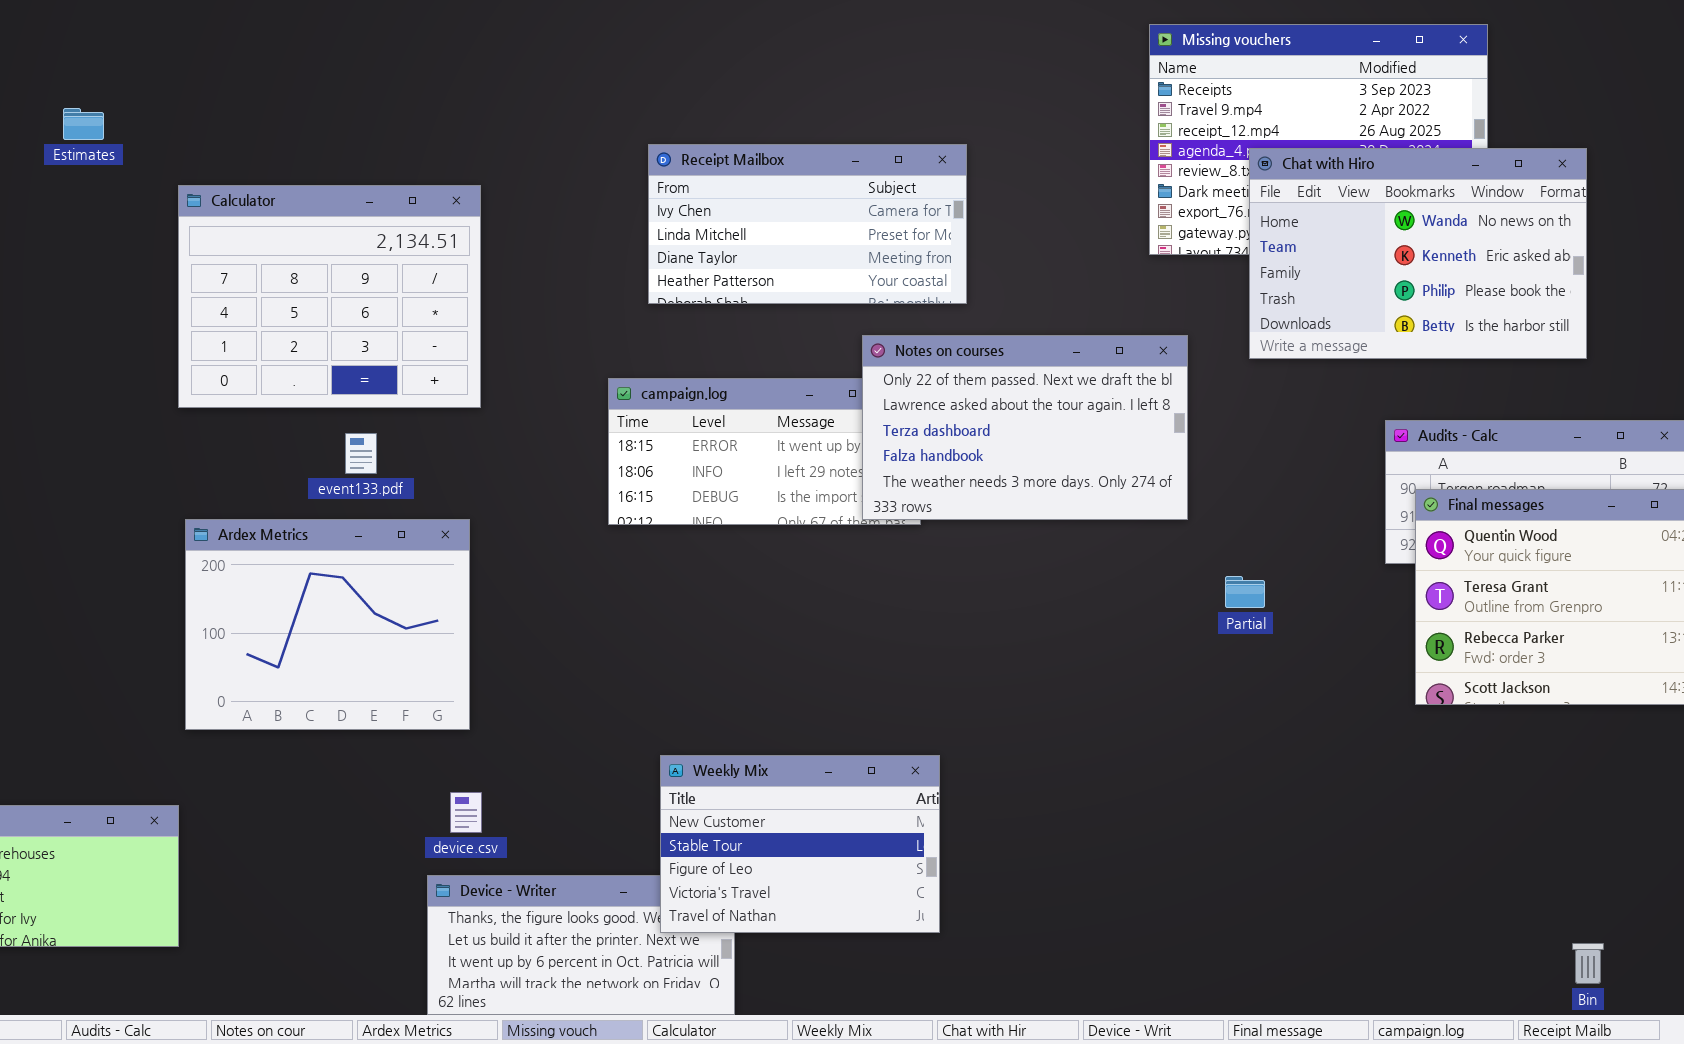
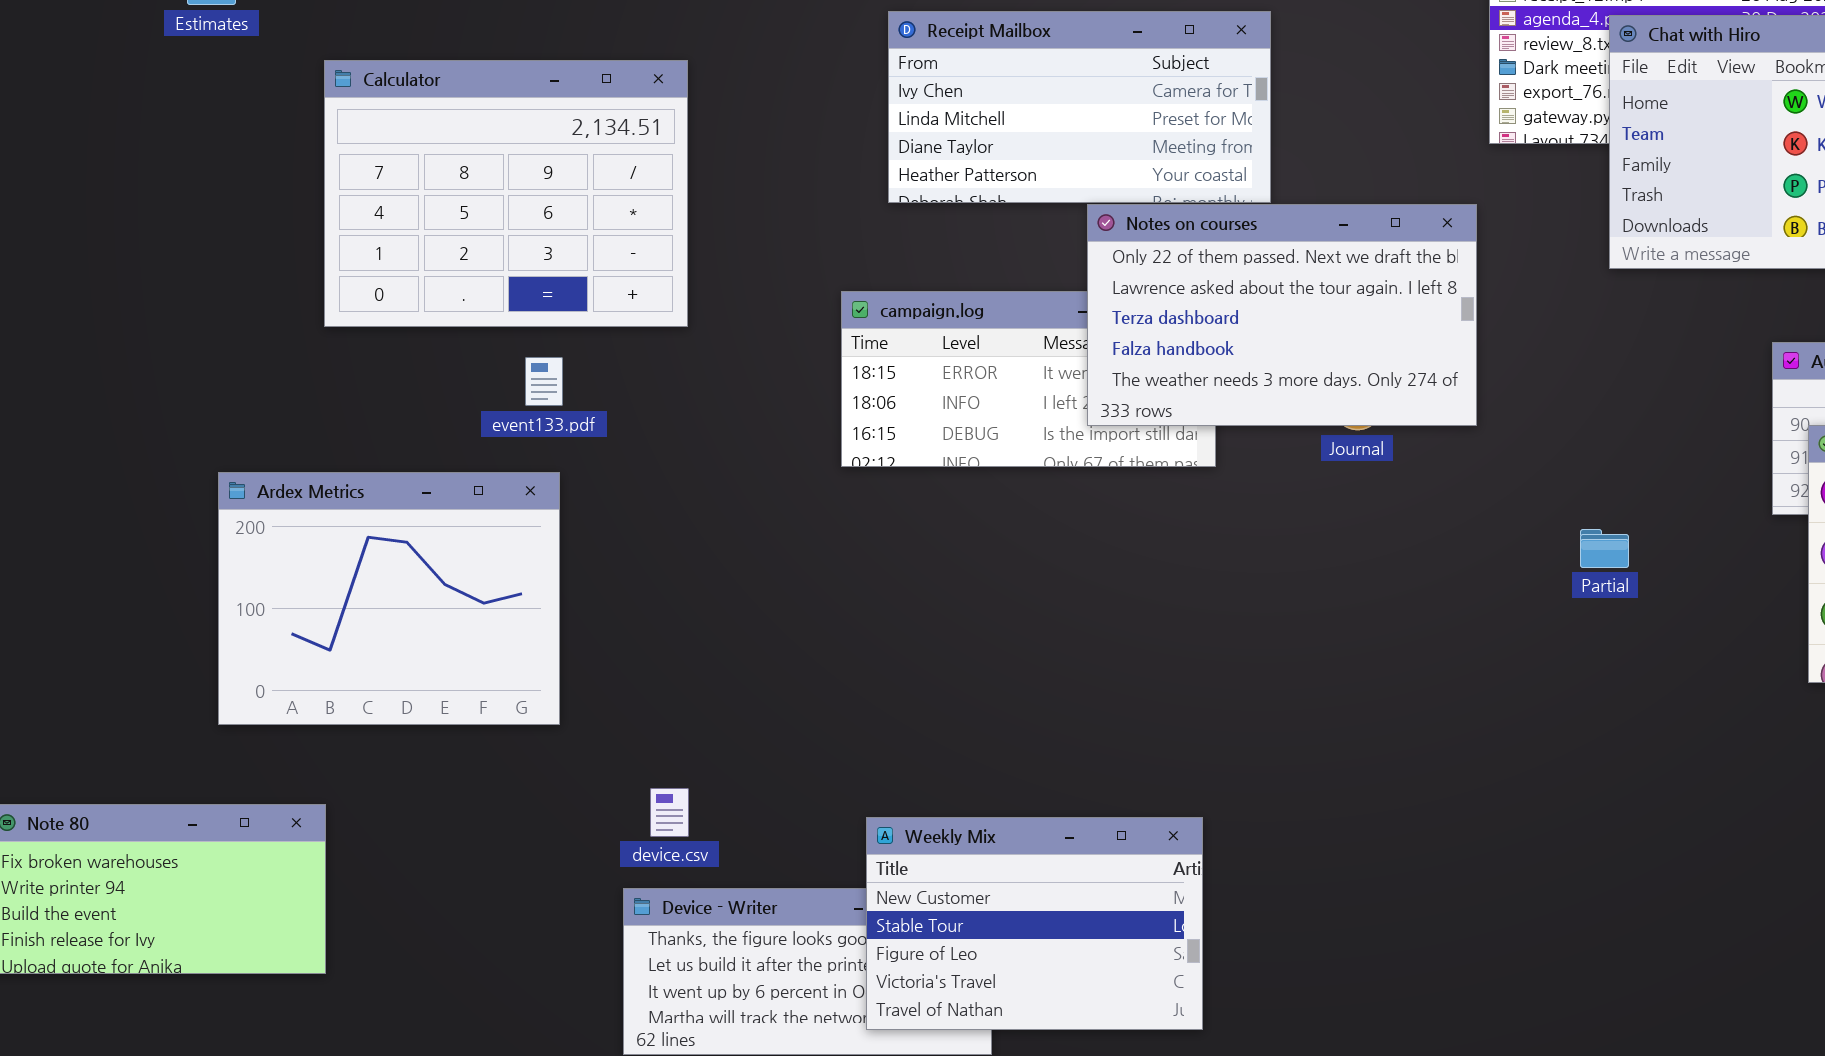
Notes on courses: [862,335,1188,520] -> [1087,204,1477,426], moved
Ardex Metrics: [185,519,470,730] -> [218,472,560,725], moved
Weekly Mix: [660,755,940,933] -> [866,817,1203,1030], moved

